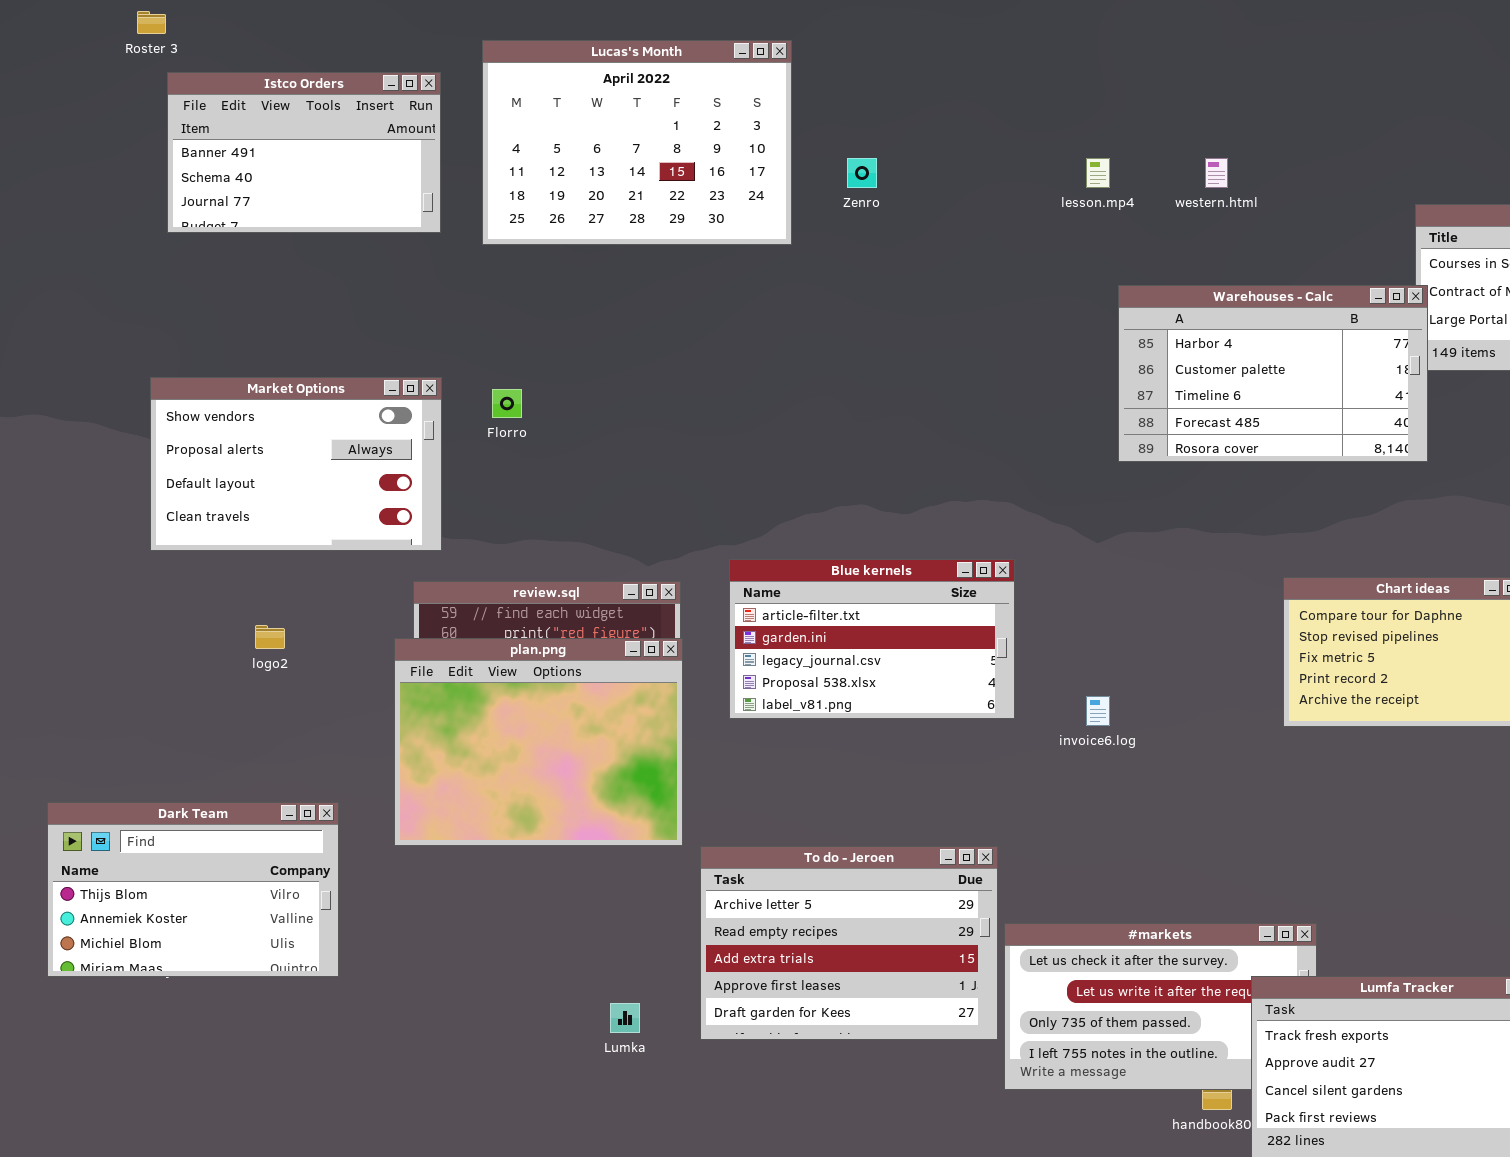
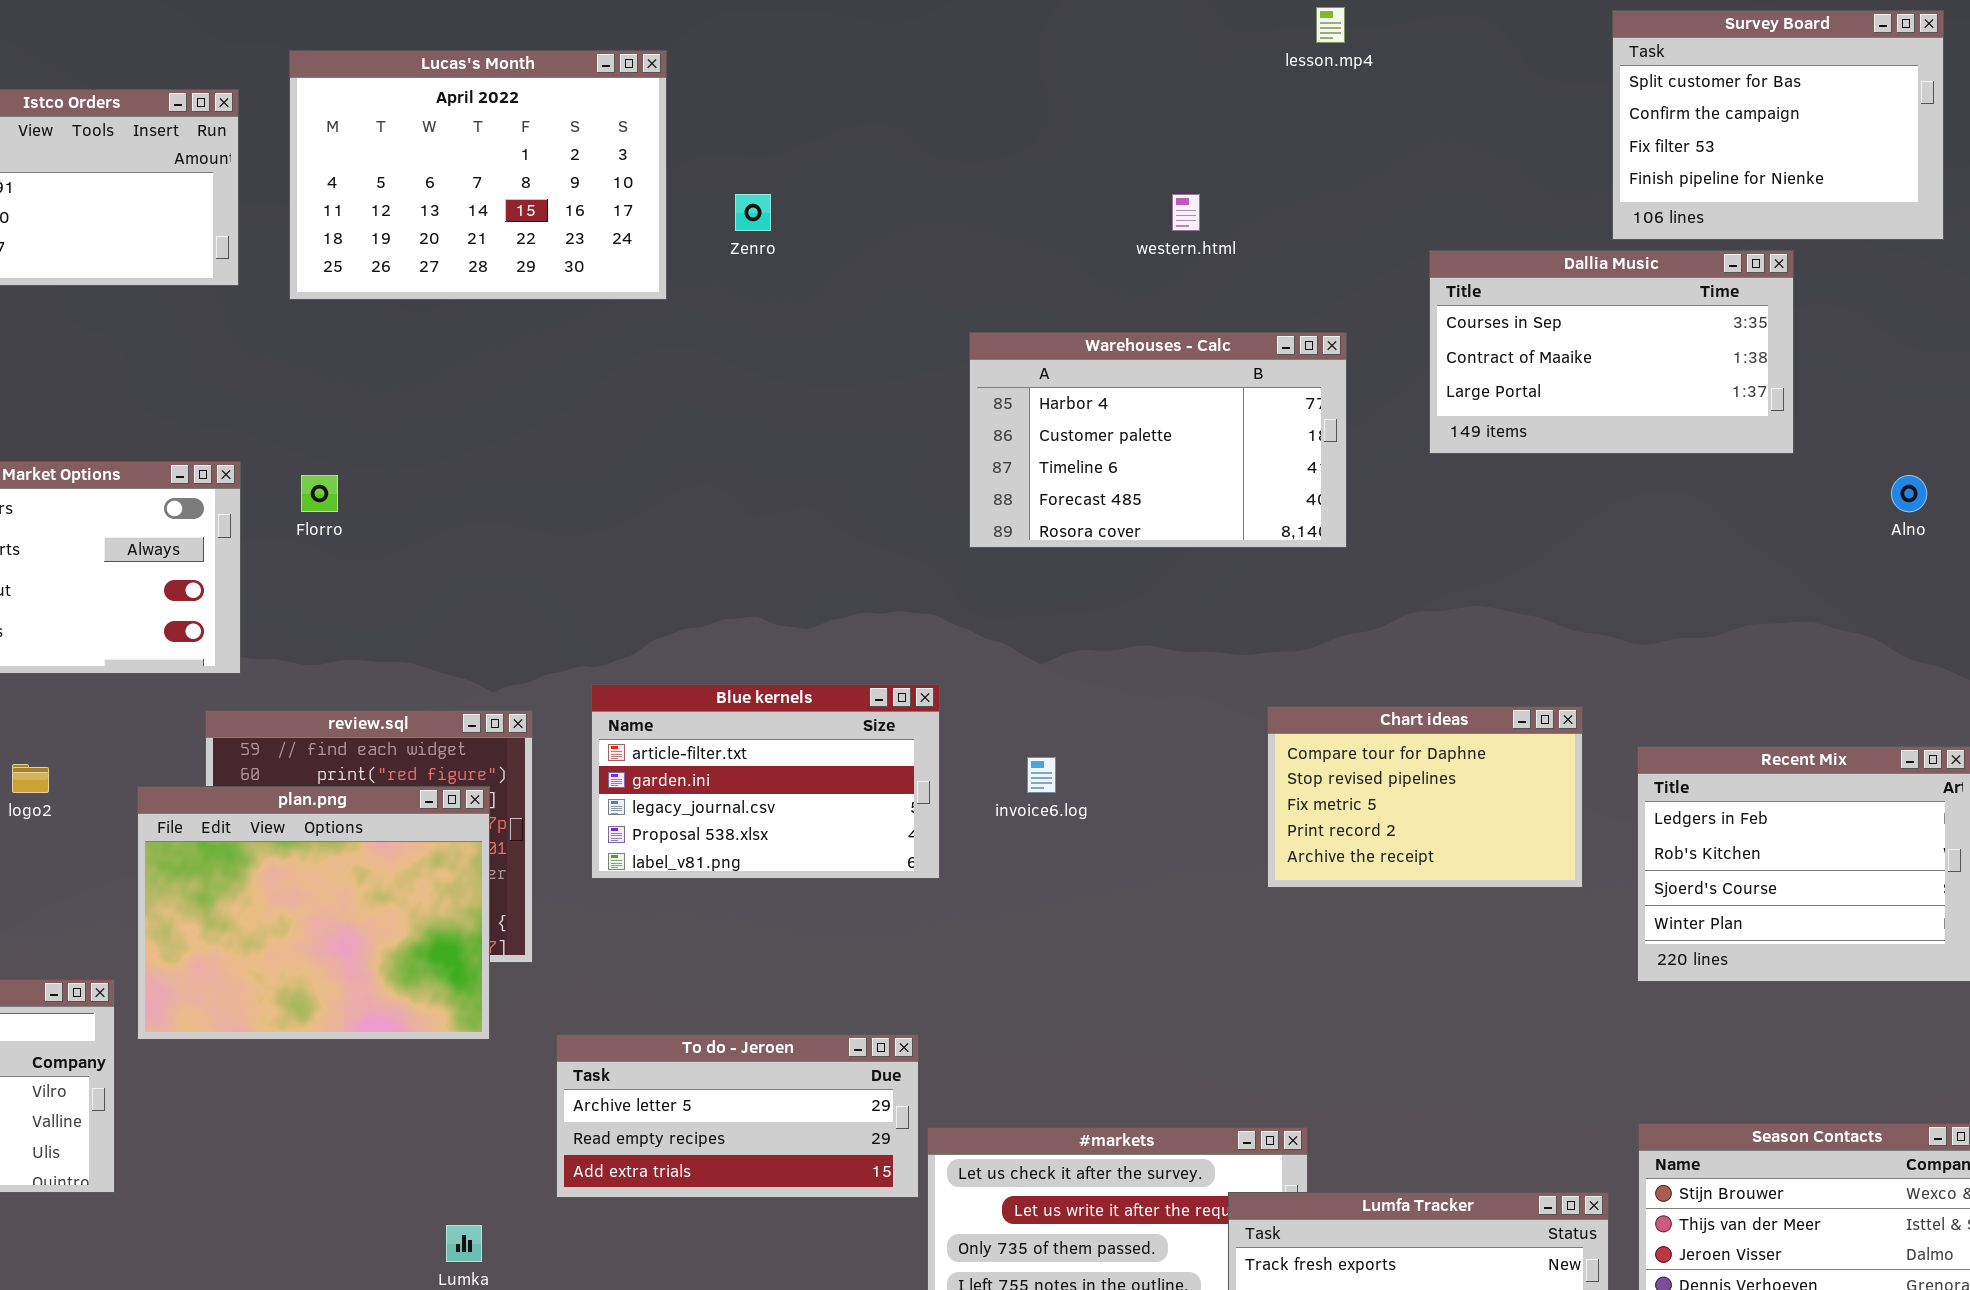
lesson.mp4: [1086,158,1110,188] -> [1316,7,1345,43], moved
Warehouses - Calc: [1118,285,1428,462] -> [969,332,1347,548], moved
plan.png: [394,638,683,846] -> [137,786,490,1040], moved
invoice6.log: [1086,696,1110,726] -> [1027,757,1056,793], moved
To do - Jeroen: [700,846,998,1040] -> [556,1034,919,1198], resized

